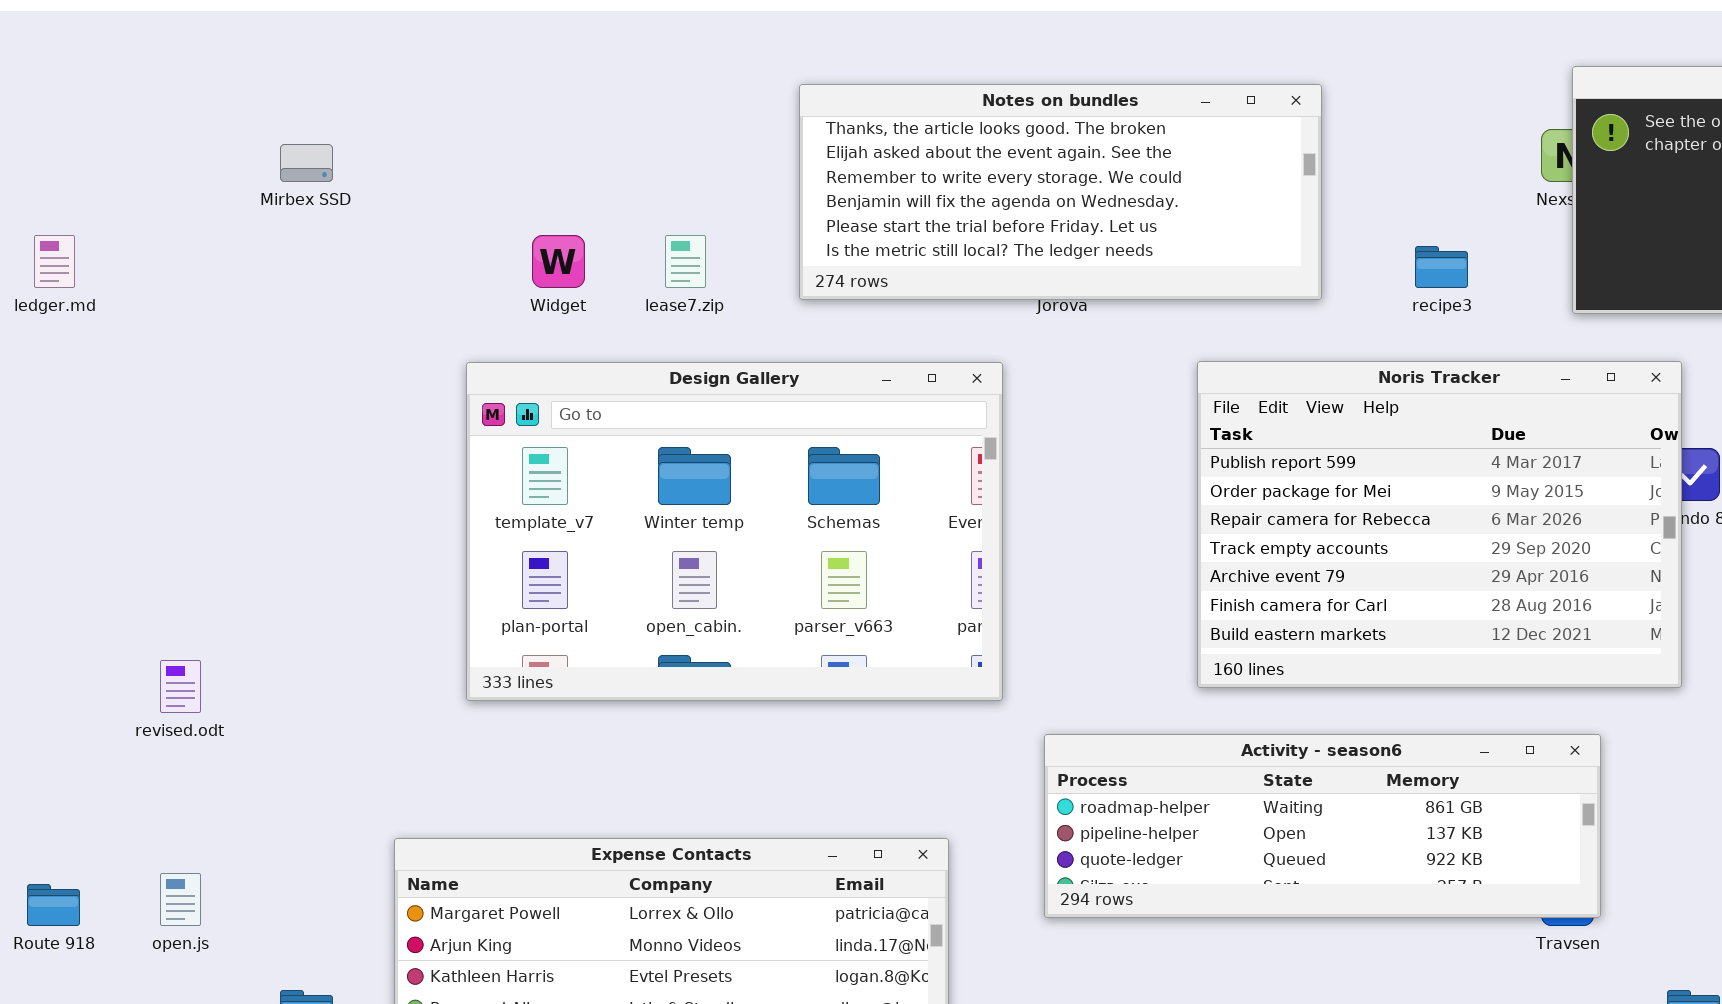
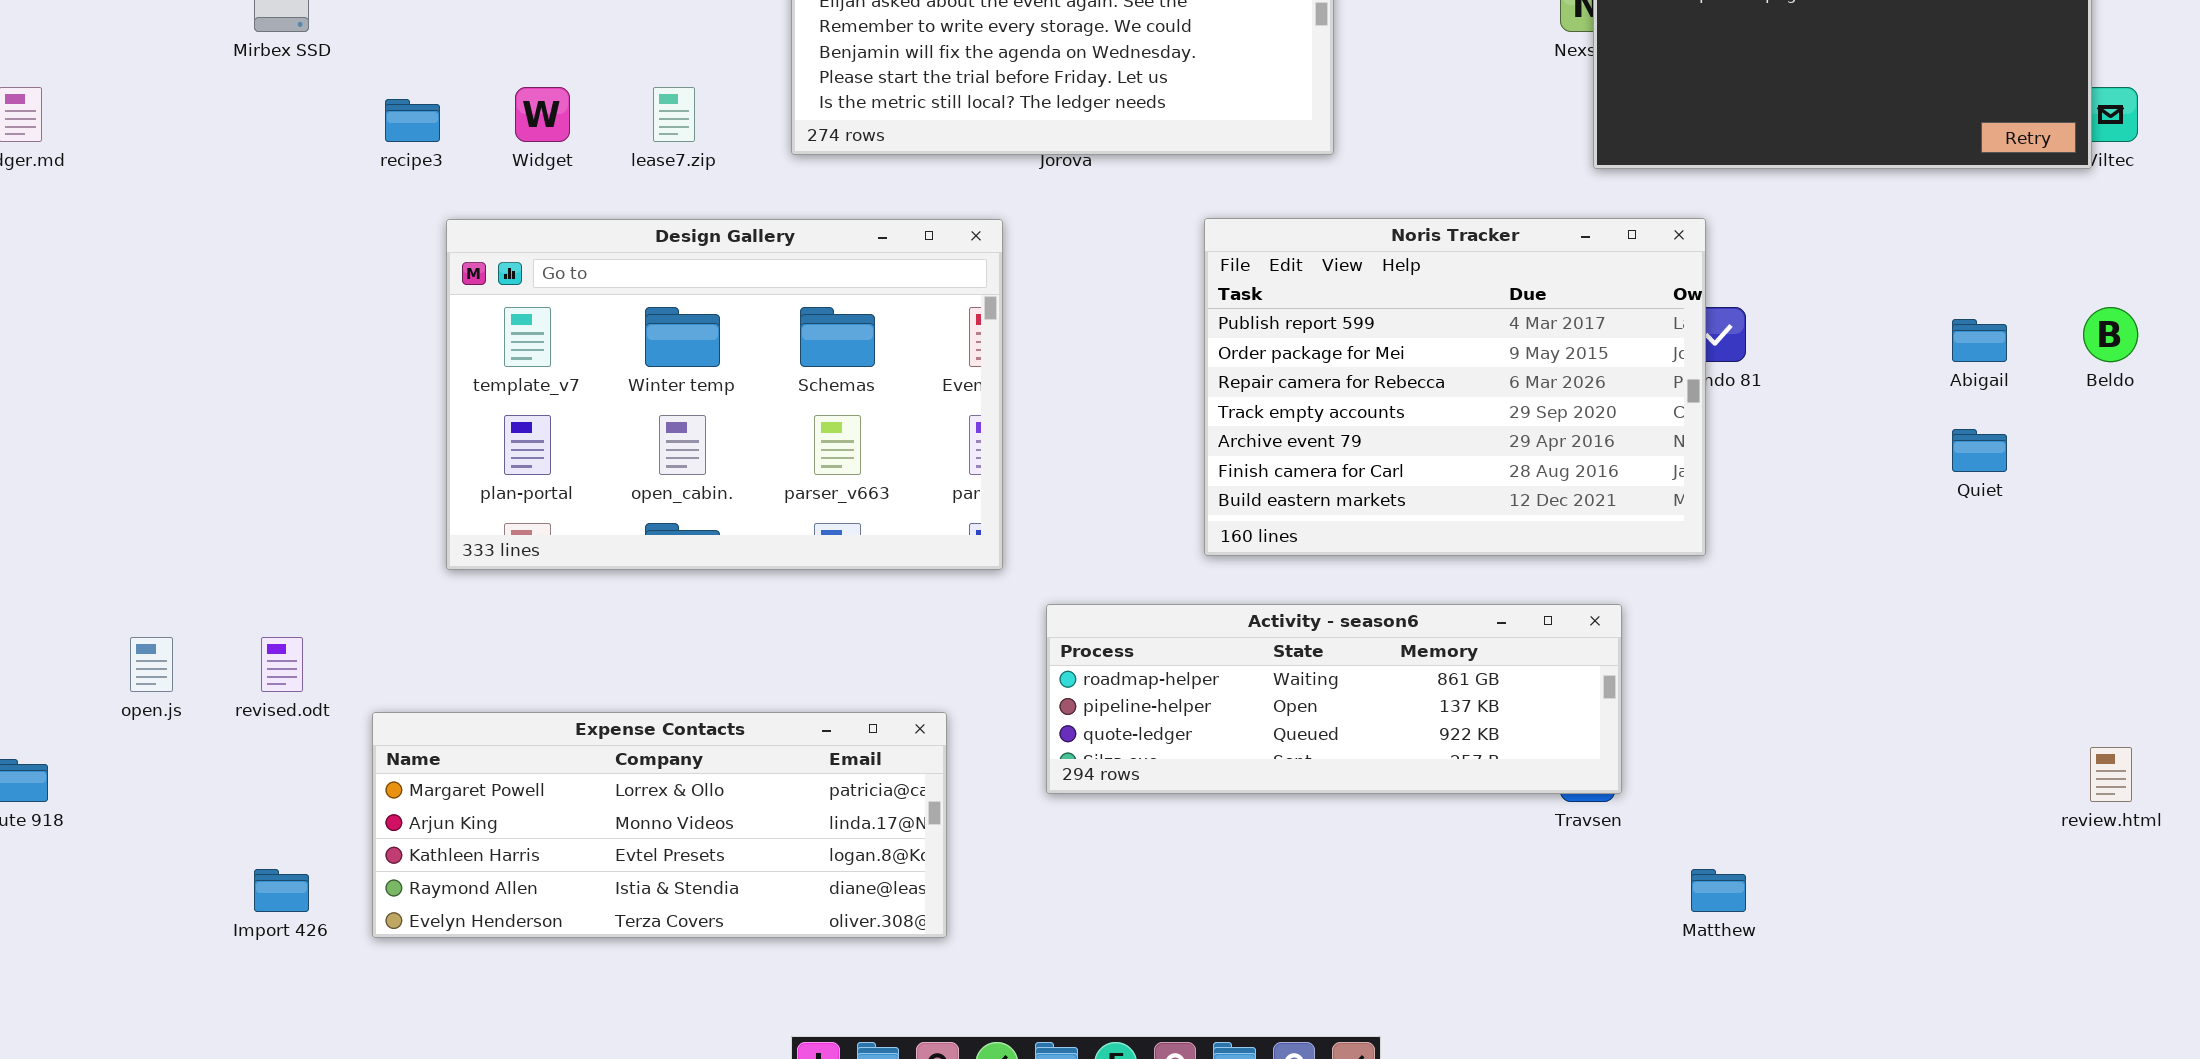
recipe3: [1415,246,1468,288] -> [385,99,440,142], moved
revised.odt: [160,660,201,713] -> [261,637,303,692], moved
open.js: [160,873,201,926] -> [130,637,173,692], moved

